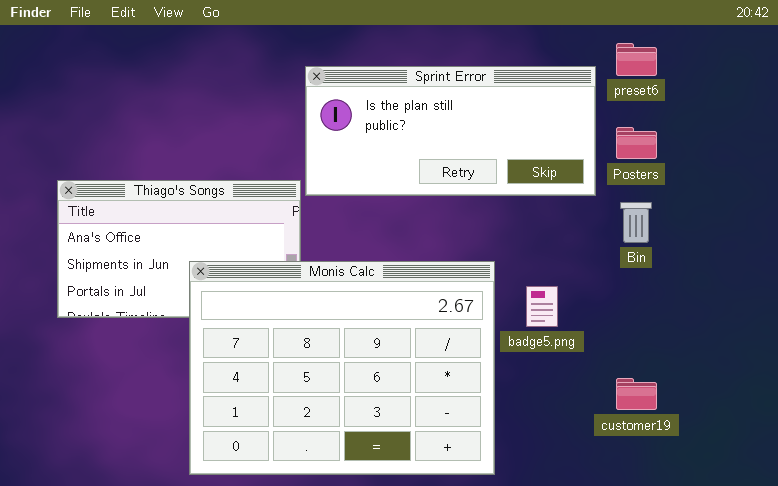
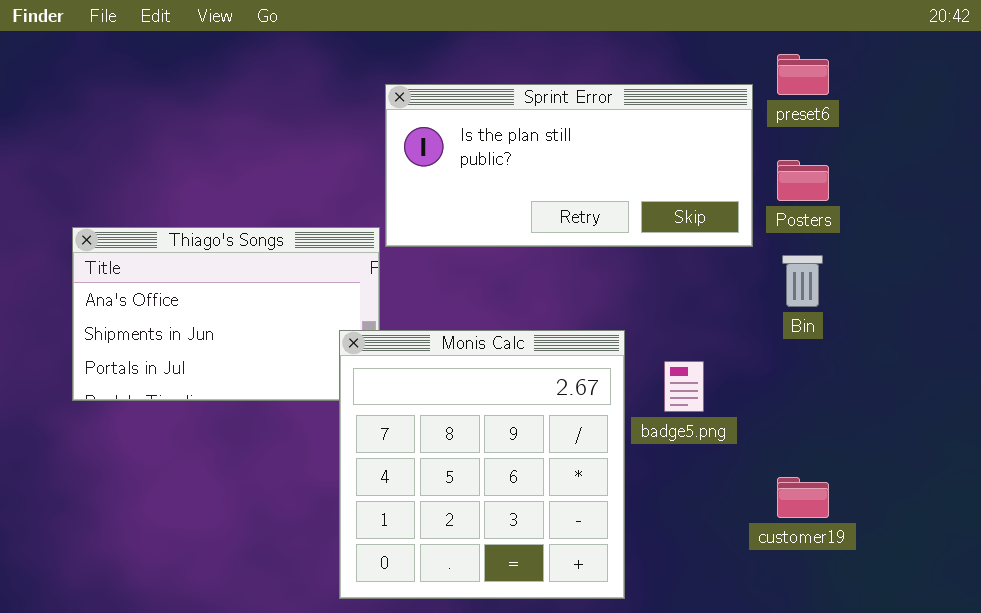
Monis Calc: [189,261,495,475] -> [339,330,625,599], resized

